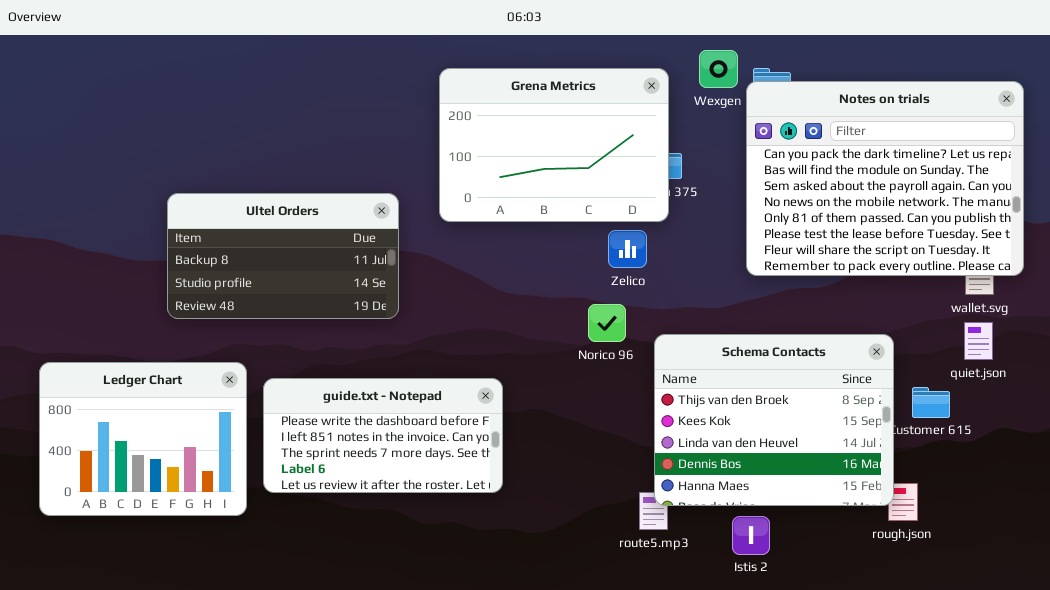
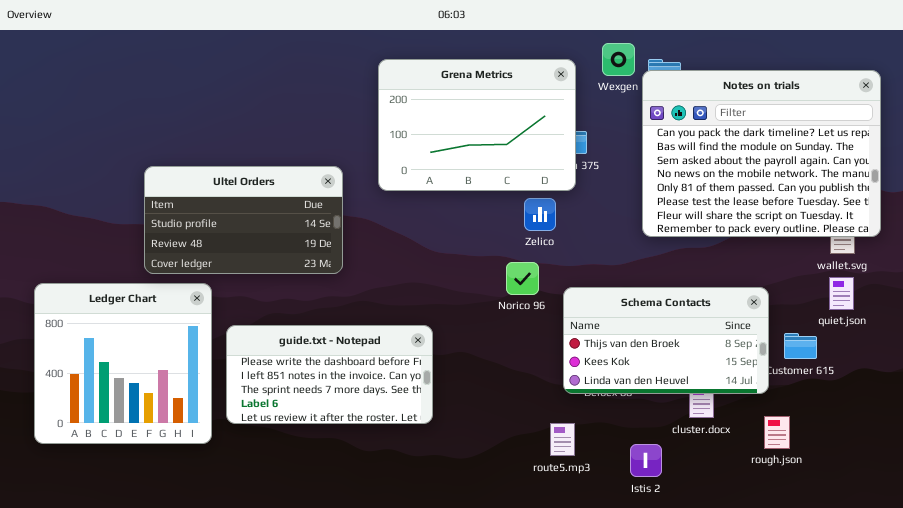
Ultel Orders: [167,193,399,319] -> [144,166,343,274], scrolled down 1 row
Schema Contacts: [654,334,894,506] -> [563,287,769,394], resized
Ledger Chart: [39,362,247,516] -> [34,283,212,444], resized

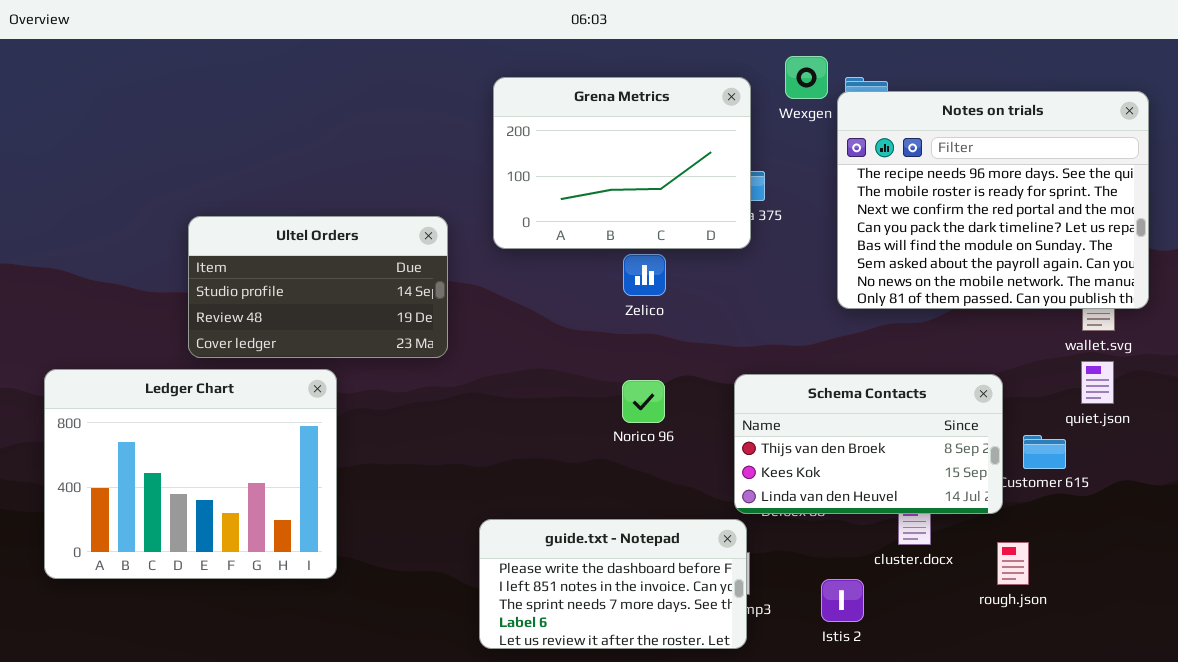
Notes on trials: [642,70,881,237] -> [837,91,1149,309], scrolled up 3 rows
Zelico: [524,198,556,231] -> [623,254,666,296], moved
Norico 96: [506,262,539,295] -> [622,380,665,423], moved
Ledger Chart: [34,283,212,444] -> [44,369,337,579], resized
guide.txt - Notepad: [226,325,433,424] -> [479,519,747,649], moved

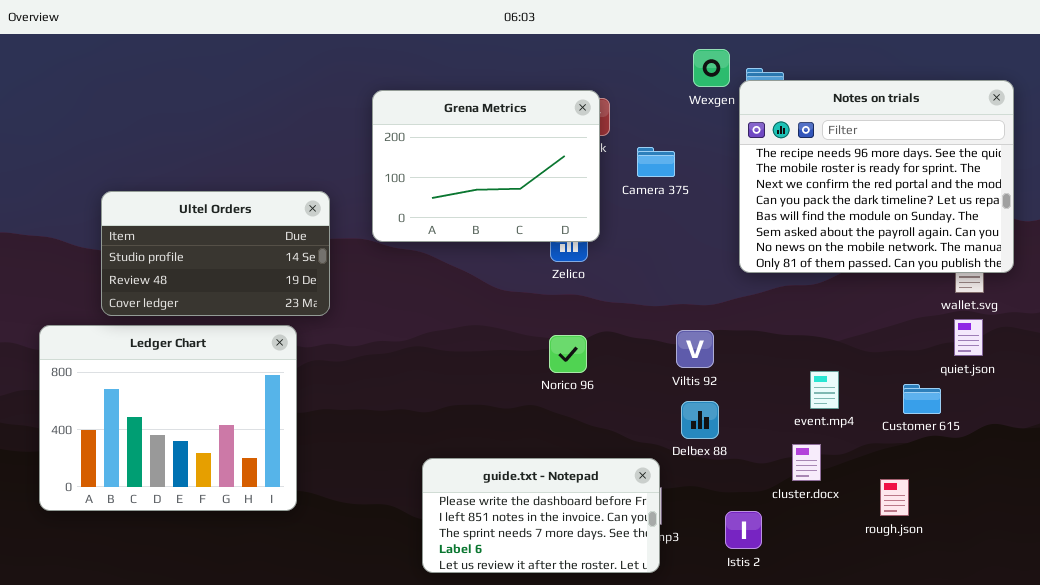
Grena Metrics: [493,77,751,249] -> [372,90,600,242], moved
Ultel Orders: [188,216,448,358] -> [101,191,330,316], moved
Schema Contacts: [734,374,1003,514] -> none, closed

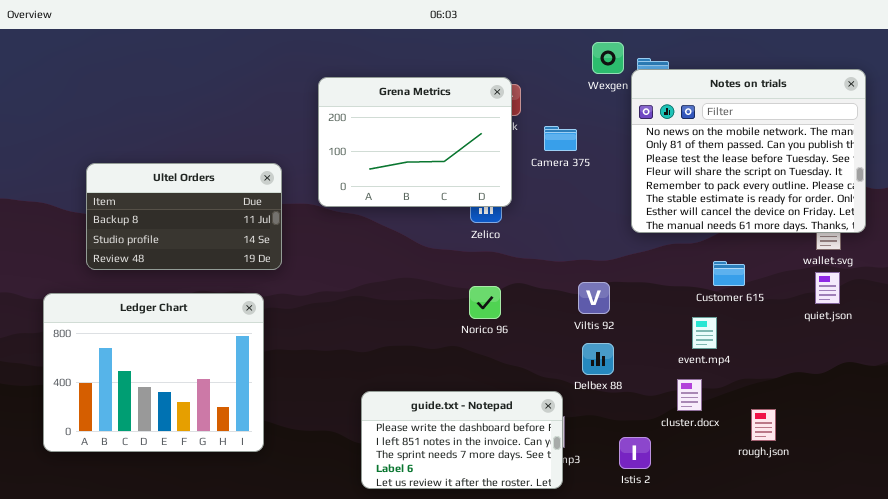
Notes on trials: [739,80,1014,273] -> [631,69,866,233], scrolled down 6 rows
Ultel Orders: [101,191,330,316] -> [86,163,282,270], scrolled up 1 row
Ledger Chart: [39,325,297,511] -> [43,293,264,452], moved
Customer 615: [903,384,941,414] -> [713,261,745,286], moved

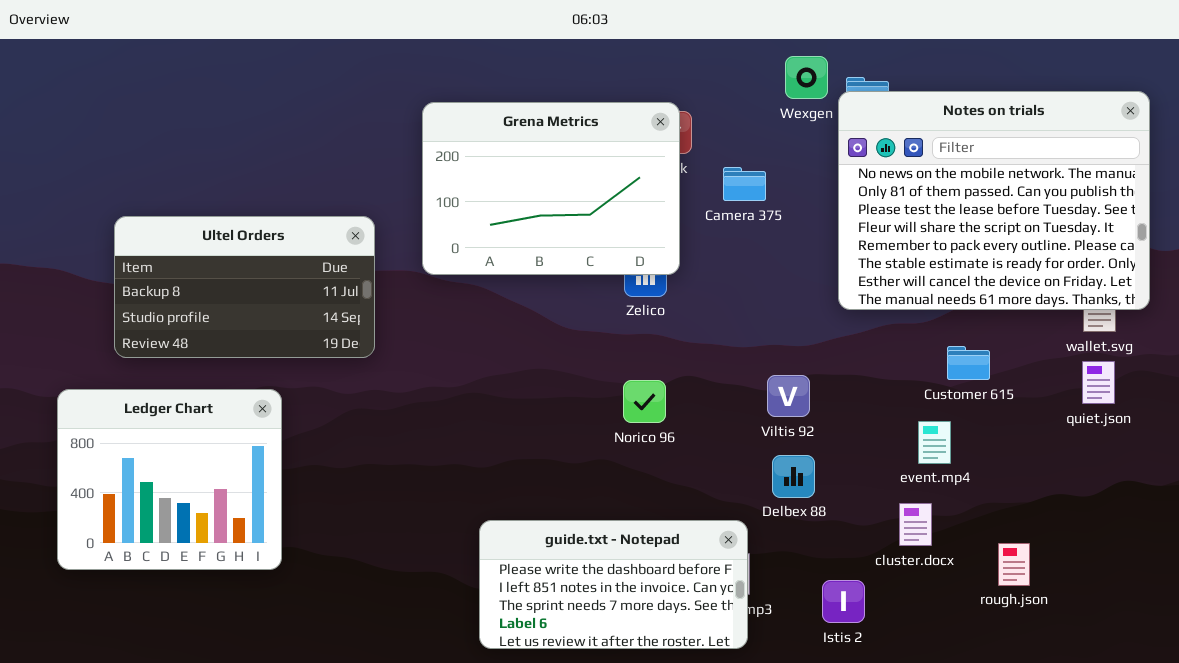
Ledger Chart: [43,293,264,452] -> [57,389,282,570], resized

